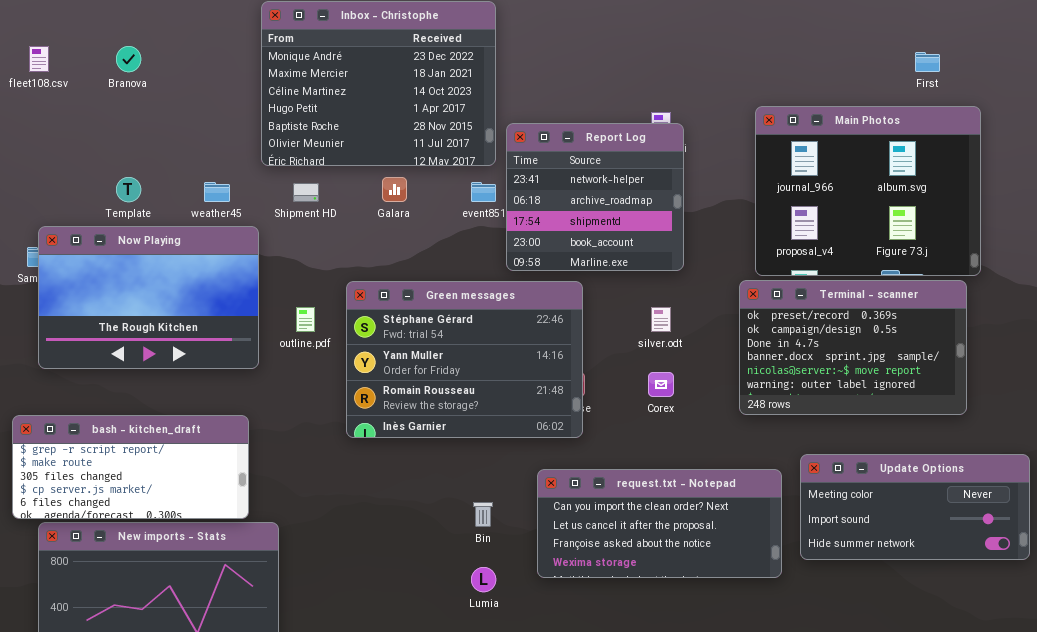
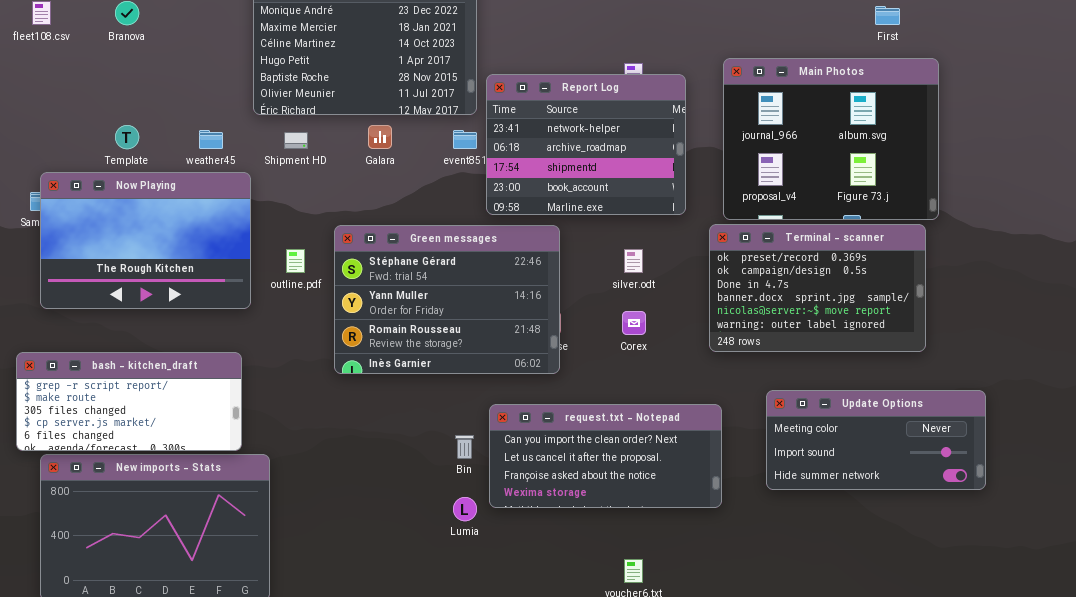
Report Log: [506,123,684,271] -> [486,74,686,215], resized
request.txt - Notepad: [537,469,782,578] -> [489,404,722,508], moved

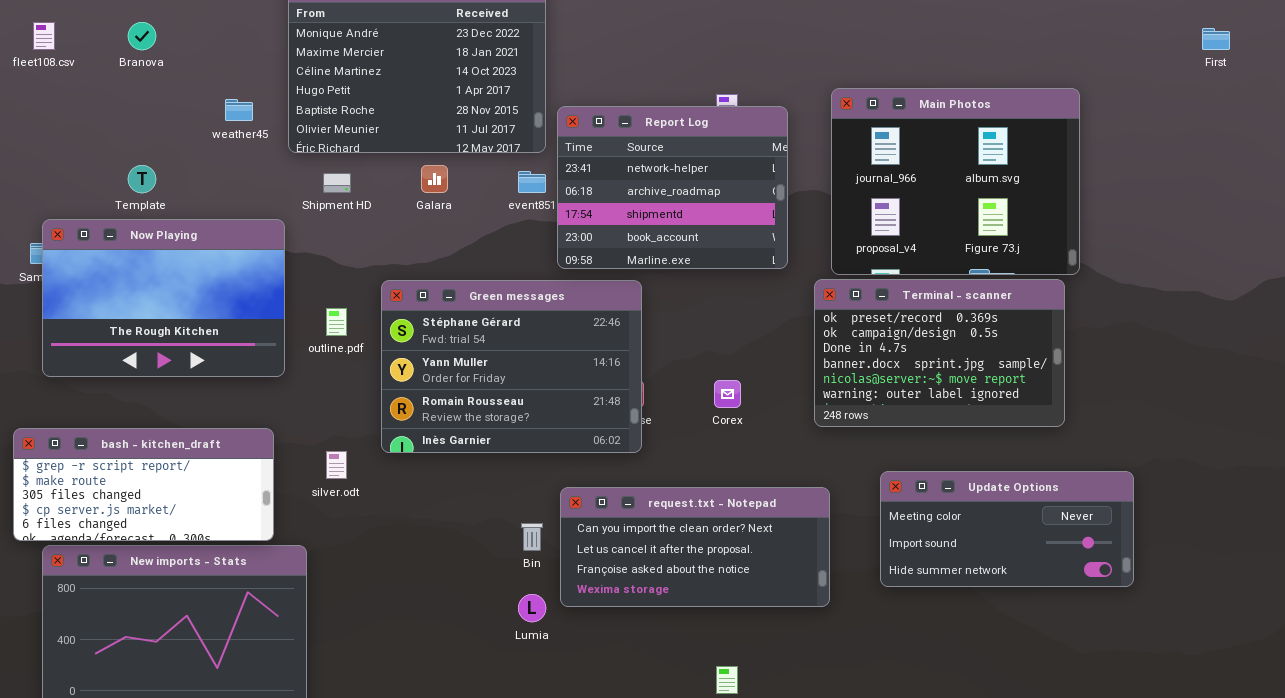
First: [875,6,900,25] -> [1202,28,1230,50], moved
weather45: [199,130,223,149] -> [225,99,253,121], moved
silver.odt: [624,249,643,273] -> [326,451,347,479], moved

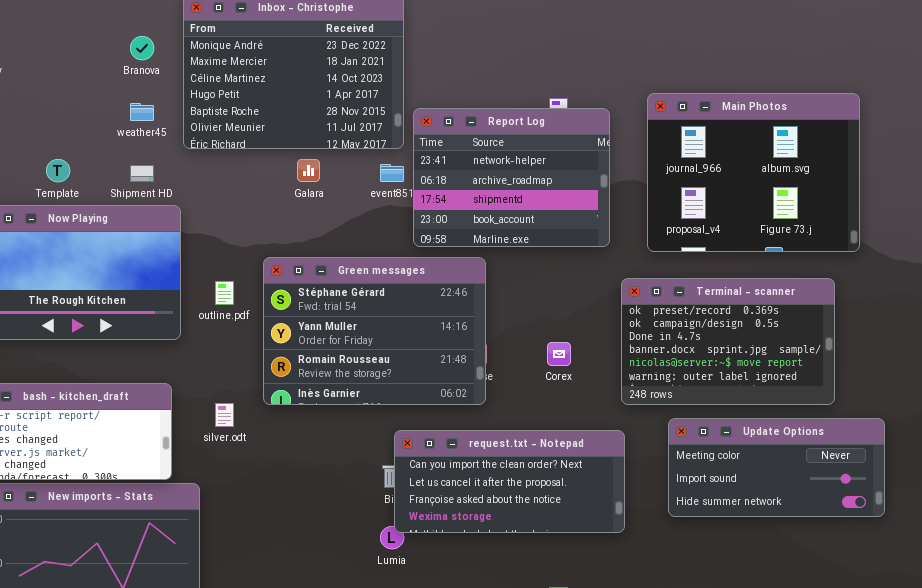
Branova: [128,22,156,50] -> [130,36,154,60], moved
Shipment HD: [323,173,351,193] -> [130,165,154,182], moved
Terminal - scanner: [814,279,1065,427] -> [621,278,835,405], moved
Update Options: [880,471,1134,587] -> [668,418,885,517], moved
request.txt - Notepad: [560,487,830,607] -> [394,430,625,533], moved

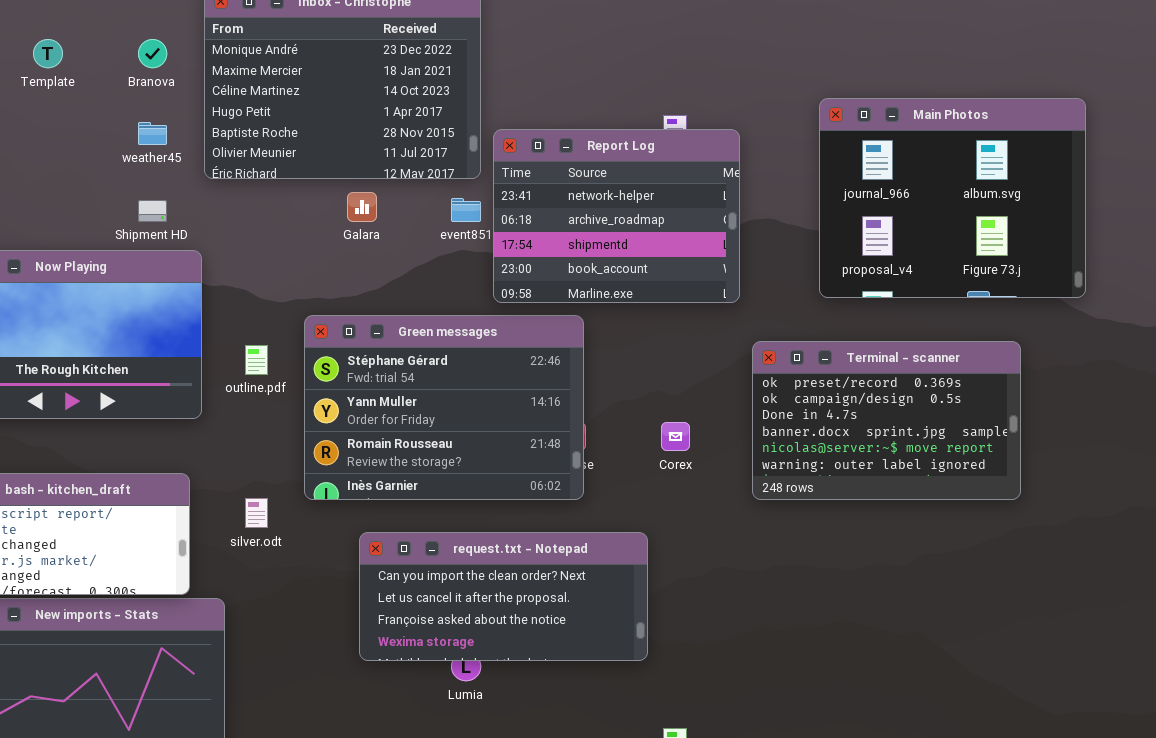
Main Photos: [647,93,860,252] -> [819,98,1086,298], moved
Template: [46,159,70,182] -> [33,39,63,68], moved
Update Options: [668,418,885,517] -> none, closed
request.txt - Notepad: [394,430,625,533] -> [359,532,648,661], moved

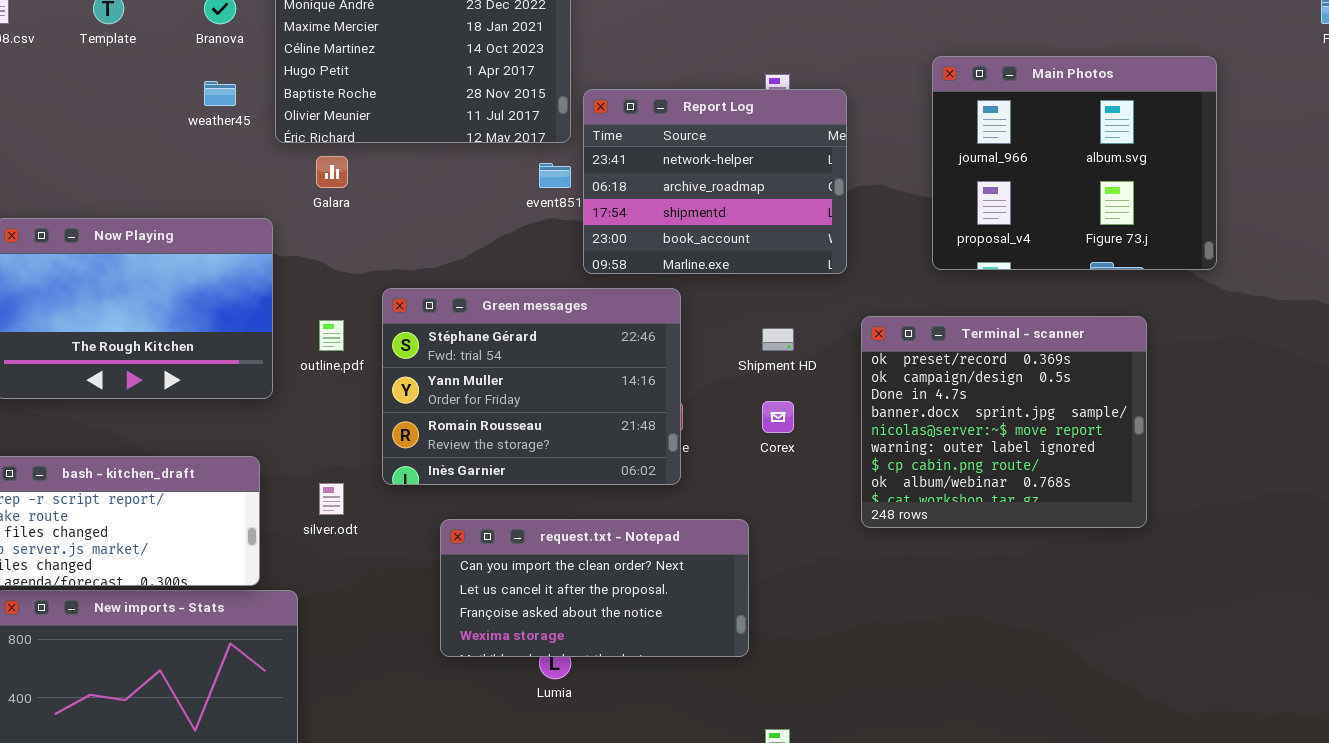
Galara: [347,192,377,222] -> [316,156,348,188], moved
Shipment HD: [138,200,167,222] -> [762,328,794,351], moved
Terminal - scanner: [752,341,1021,500] -> [861,316,1147,528], resized

